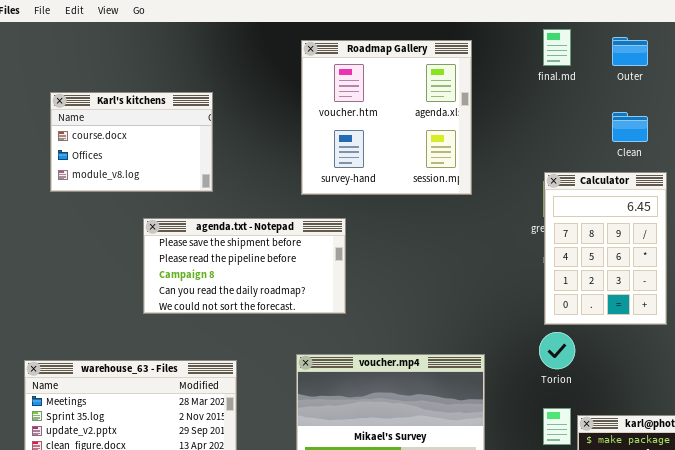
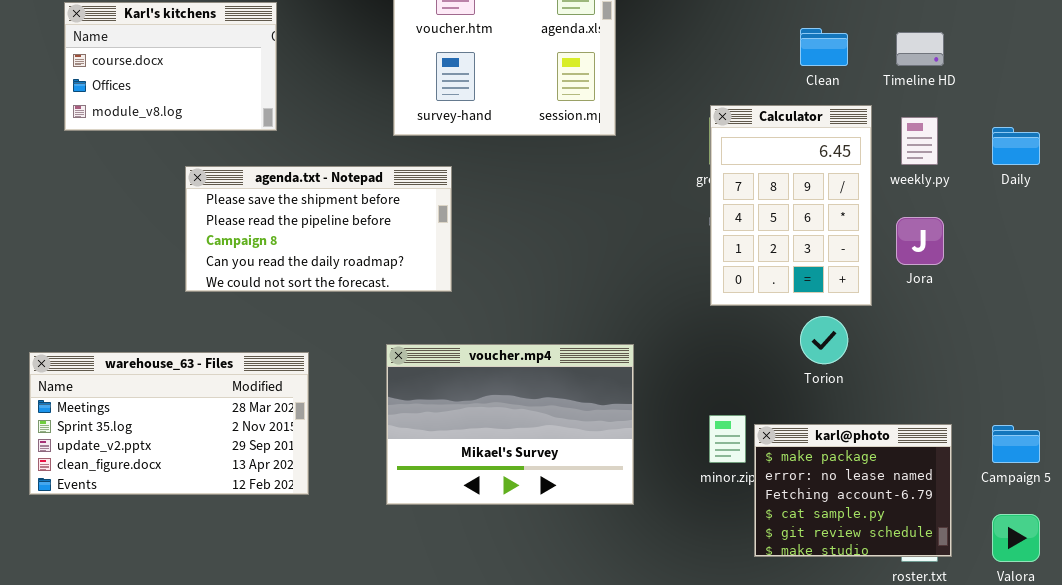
Torion: [539,332,575,369] -> [800,316,848,364], moved

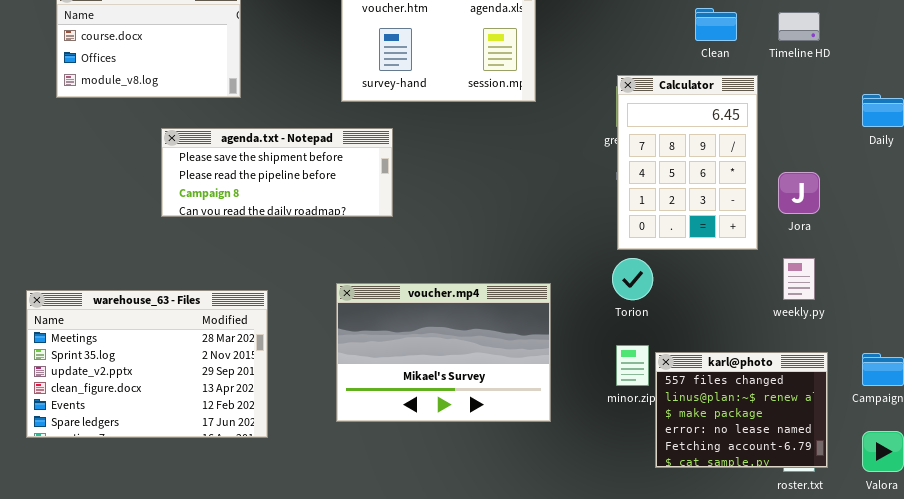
weekly.py: [901,117,938,165] -> [783,258,815,300], moved
agenda.txt - Notepad: [185,166,452,292] -> [161,128,393,217], resized
Torion: [800,316,848,364] -> [612,258,653,300], moved
warehouse_63 - Files: [29,352,309,495] -> [26,290,268,438], resized
karl@photo: [754,424,952,557] -> [655,352,828,468], scrolled up 2 rows

